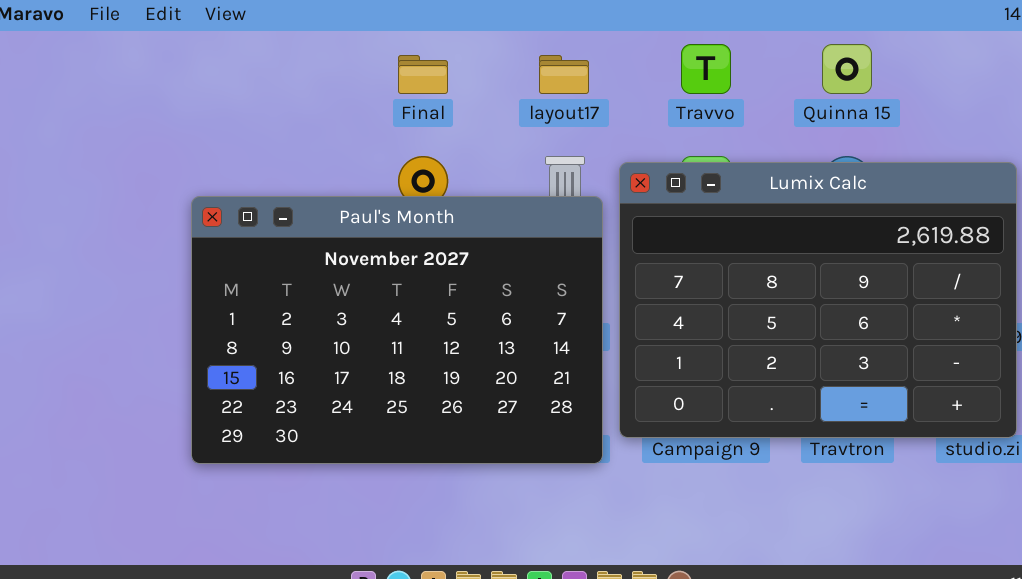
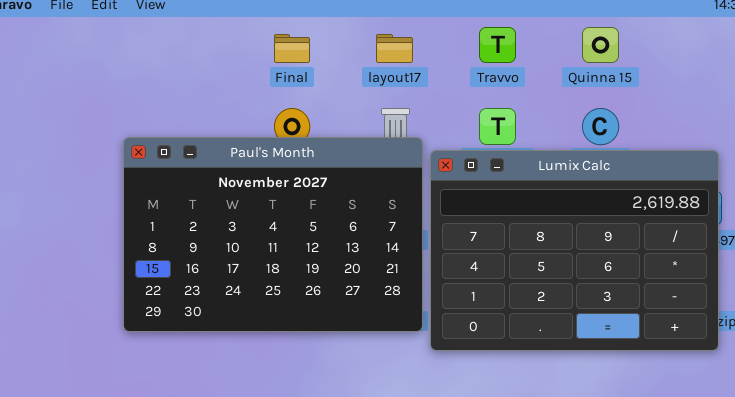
Lumix Calc: [619,162,1017,438] -> [430,150,719,351], moved

